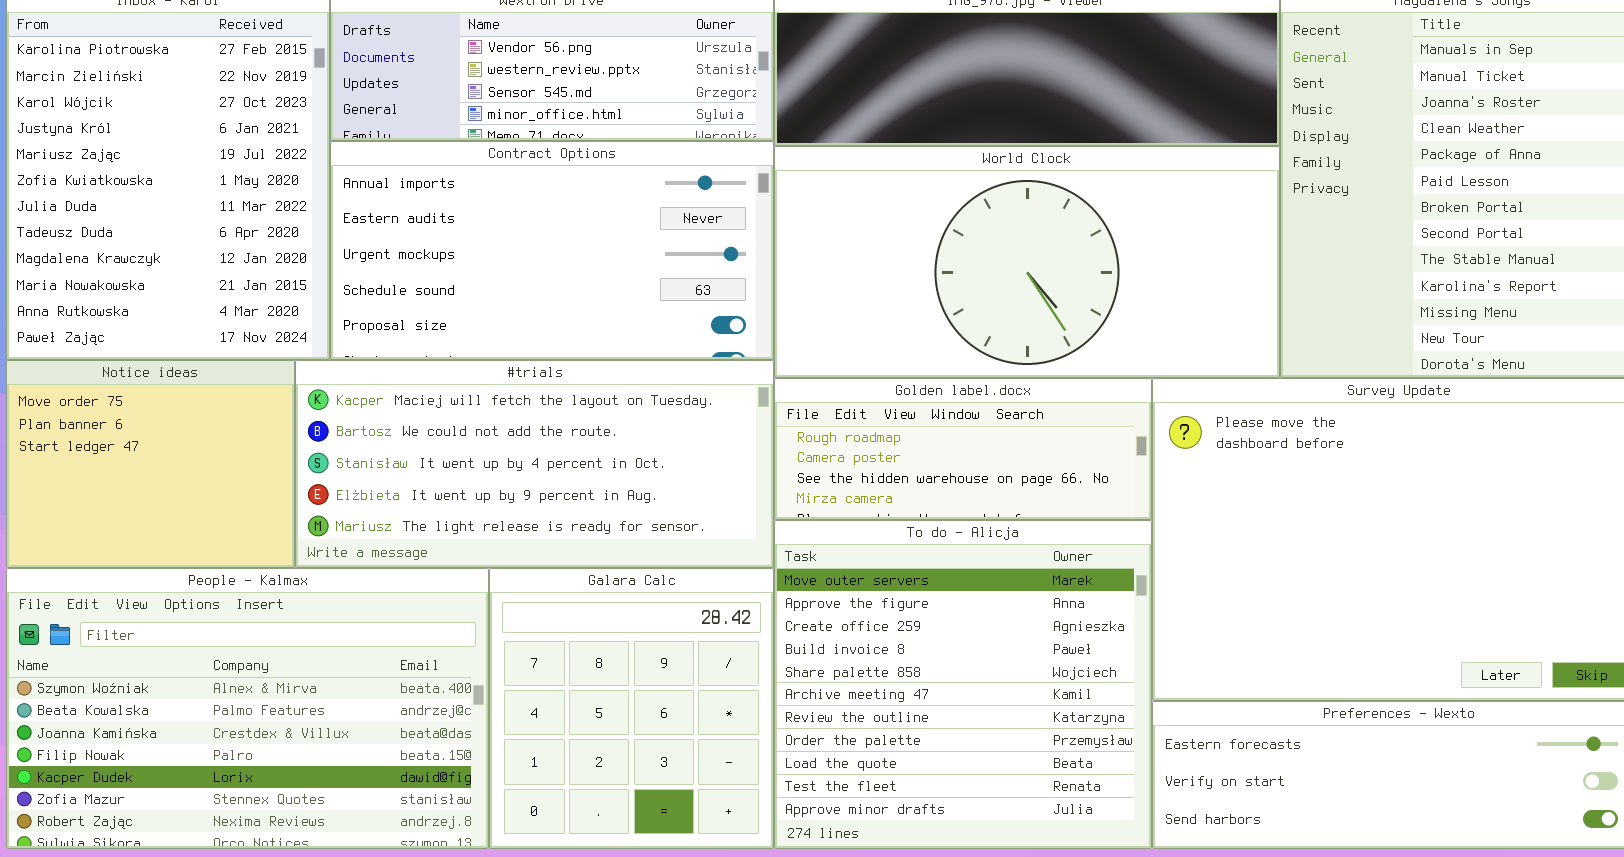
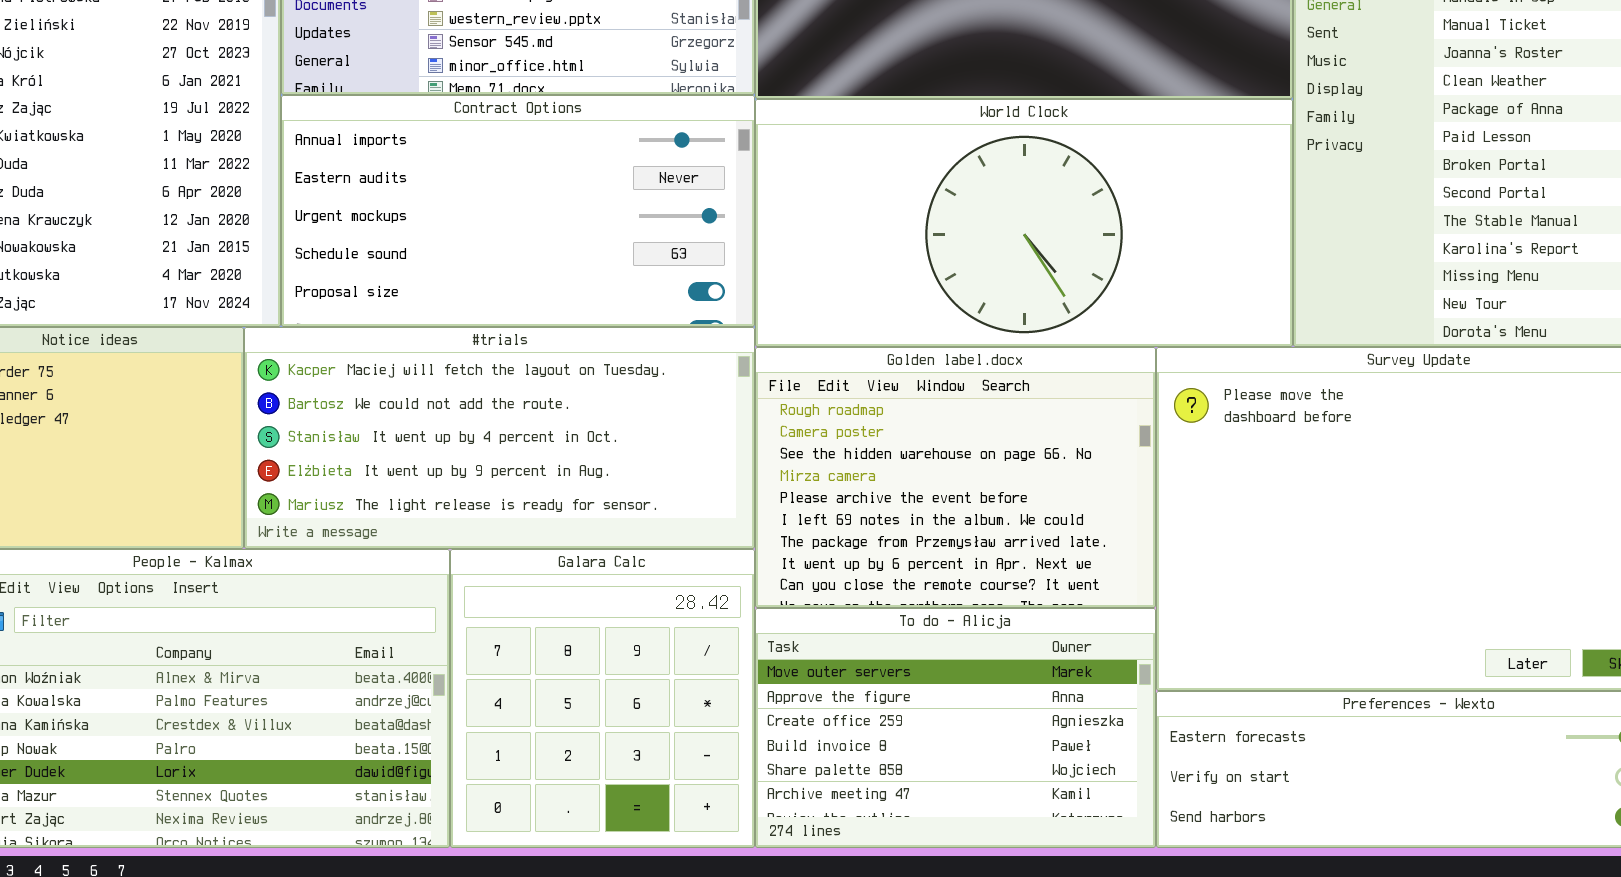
Golden label.docx: [774,378,1152,520] -> [755,347,1156,608], resized
To do - Alicja: [774,520,1152,849] -> [755,608,1156,848], resized

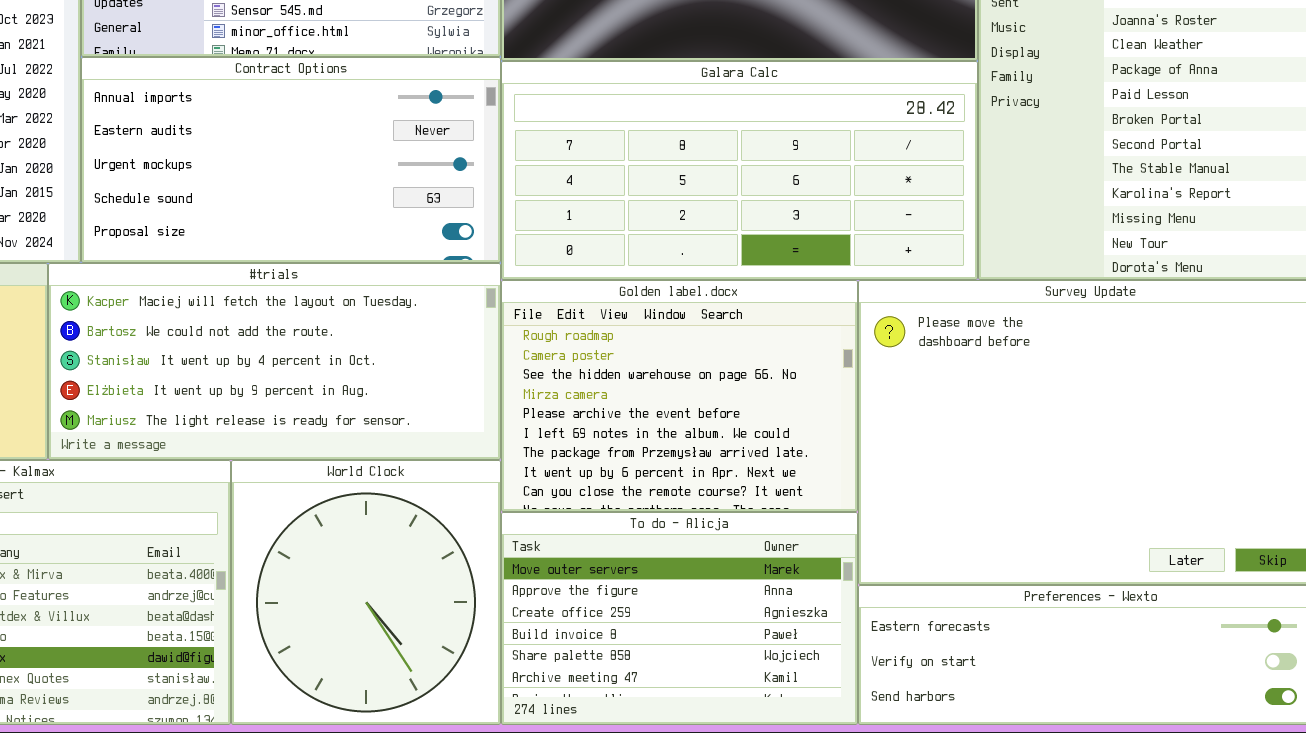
World Clock: [755,99,1293,347] -> [231,460,501,725], moved, resized
Galara Calc: [450,549,755,848] -> [501,61,978,280], moved, resized

